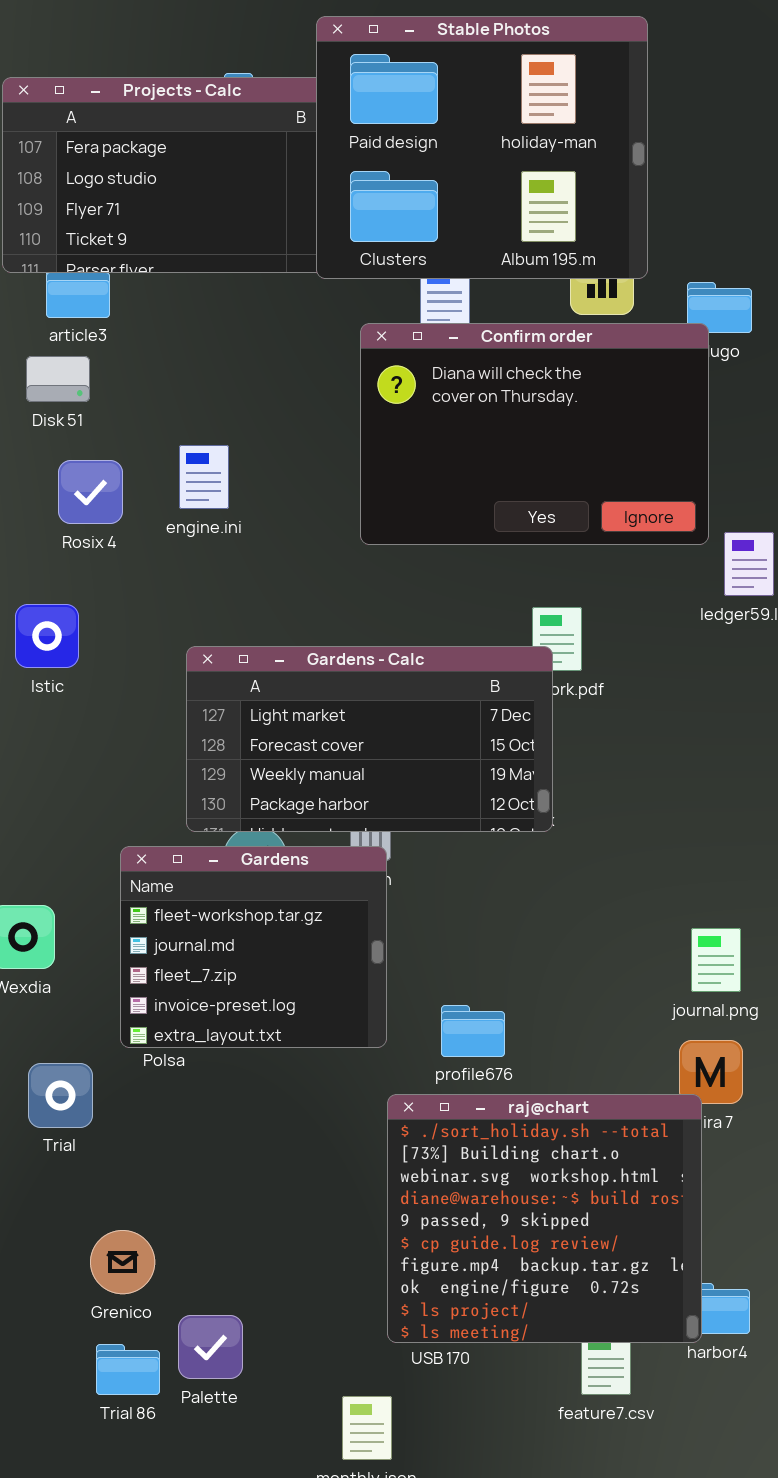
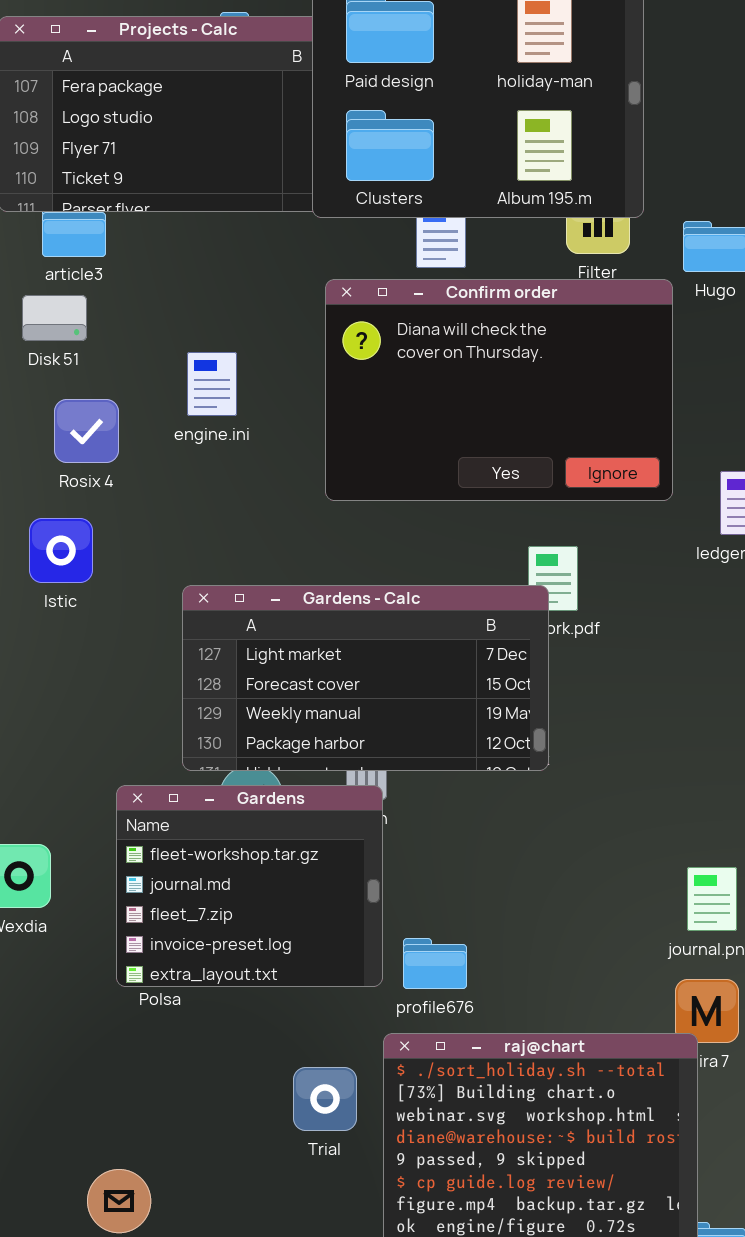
Confirm order: [360,323,709,545] -> [325,279,673,501], moved
engine.ini: [179,445,229,509] -> [187,352,237,416], moved
Istic: [15,604,79,668] -> [29,518,93,583], moved
profile676: [441,1005,505,1057] -> [403,938,467,989], moved
Trial: [28,1063,93,1128] -> [293,1067,357,1131], moved

